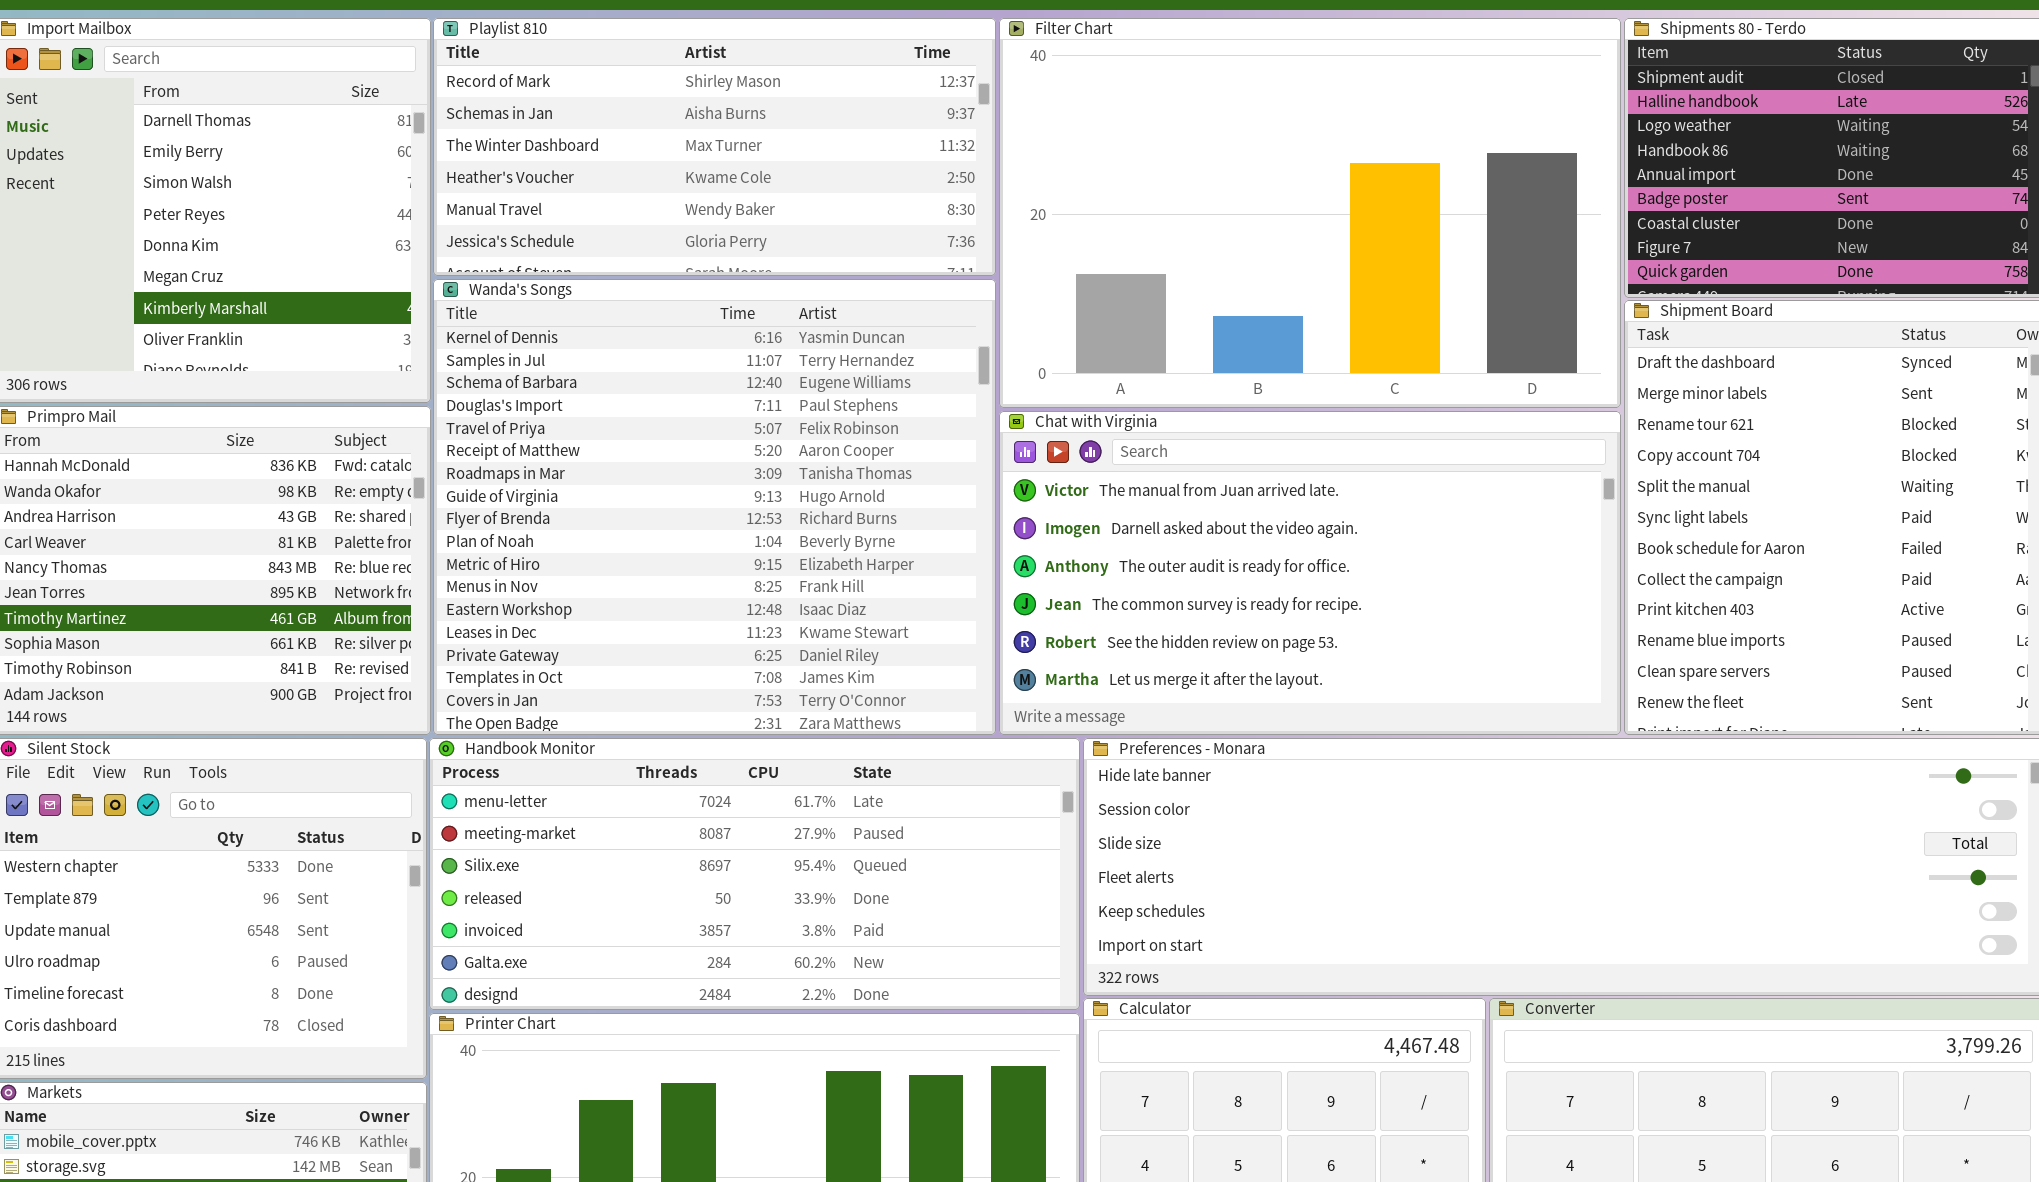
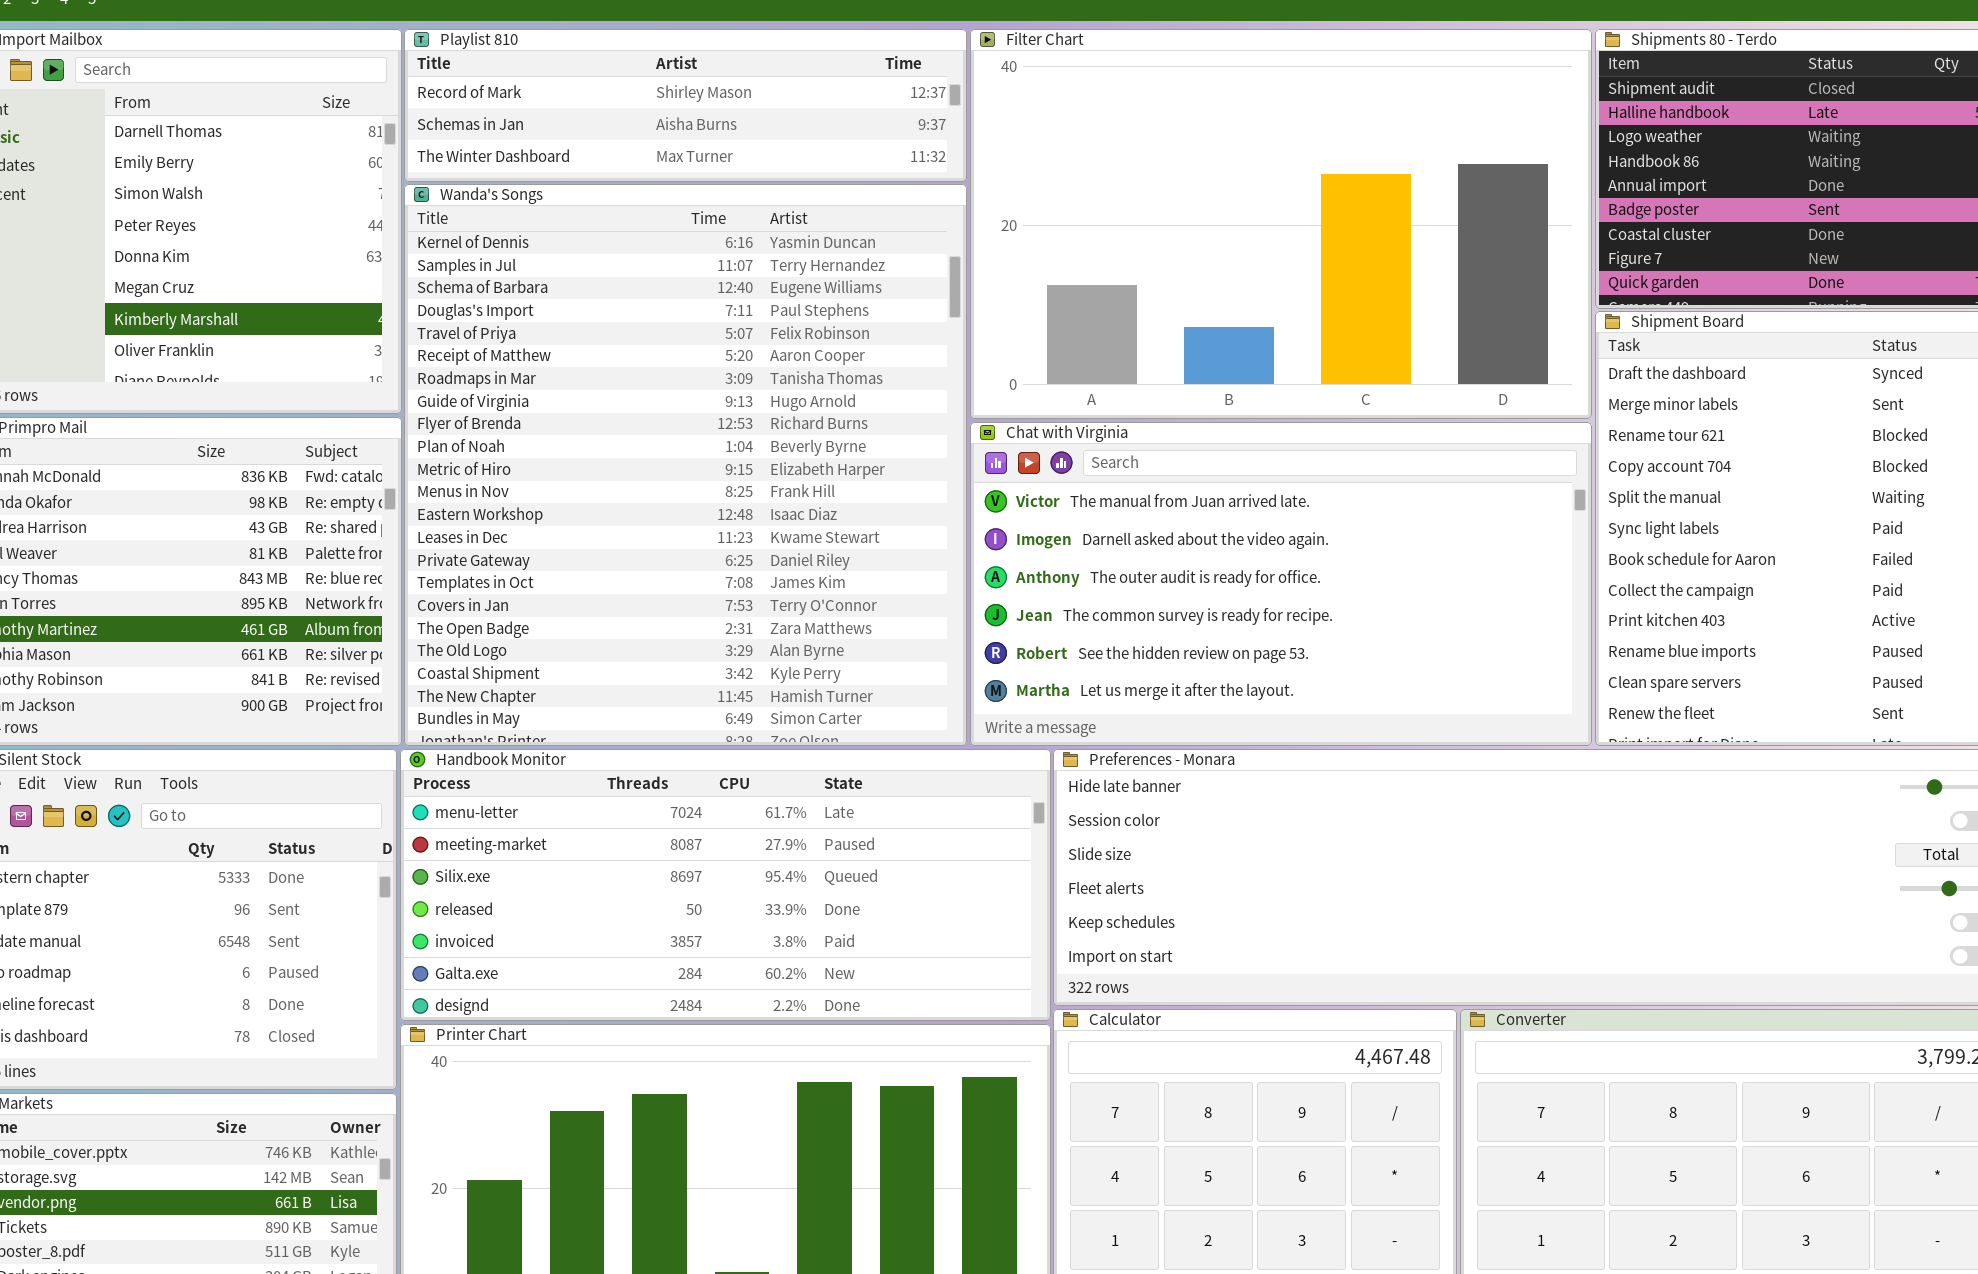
Playlist 810: [433,18,996,276] -> [404,29,967,182], resized
Wanda's Songs: [433,279,996,735] -> [404,184,967,746], resized

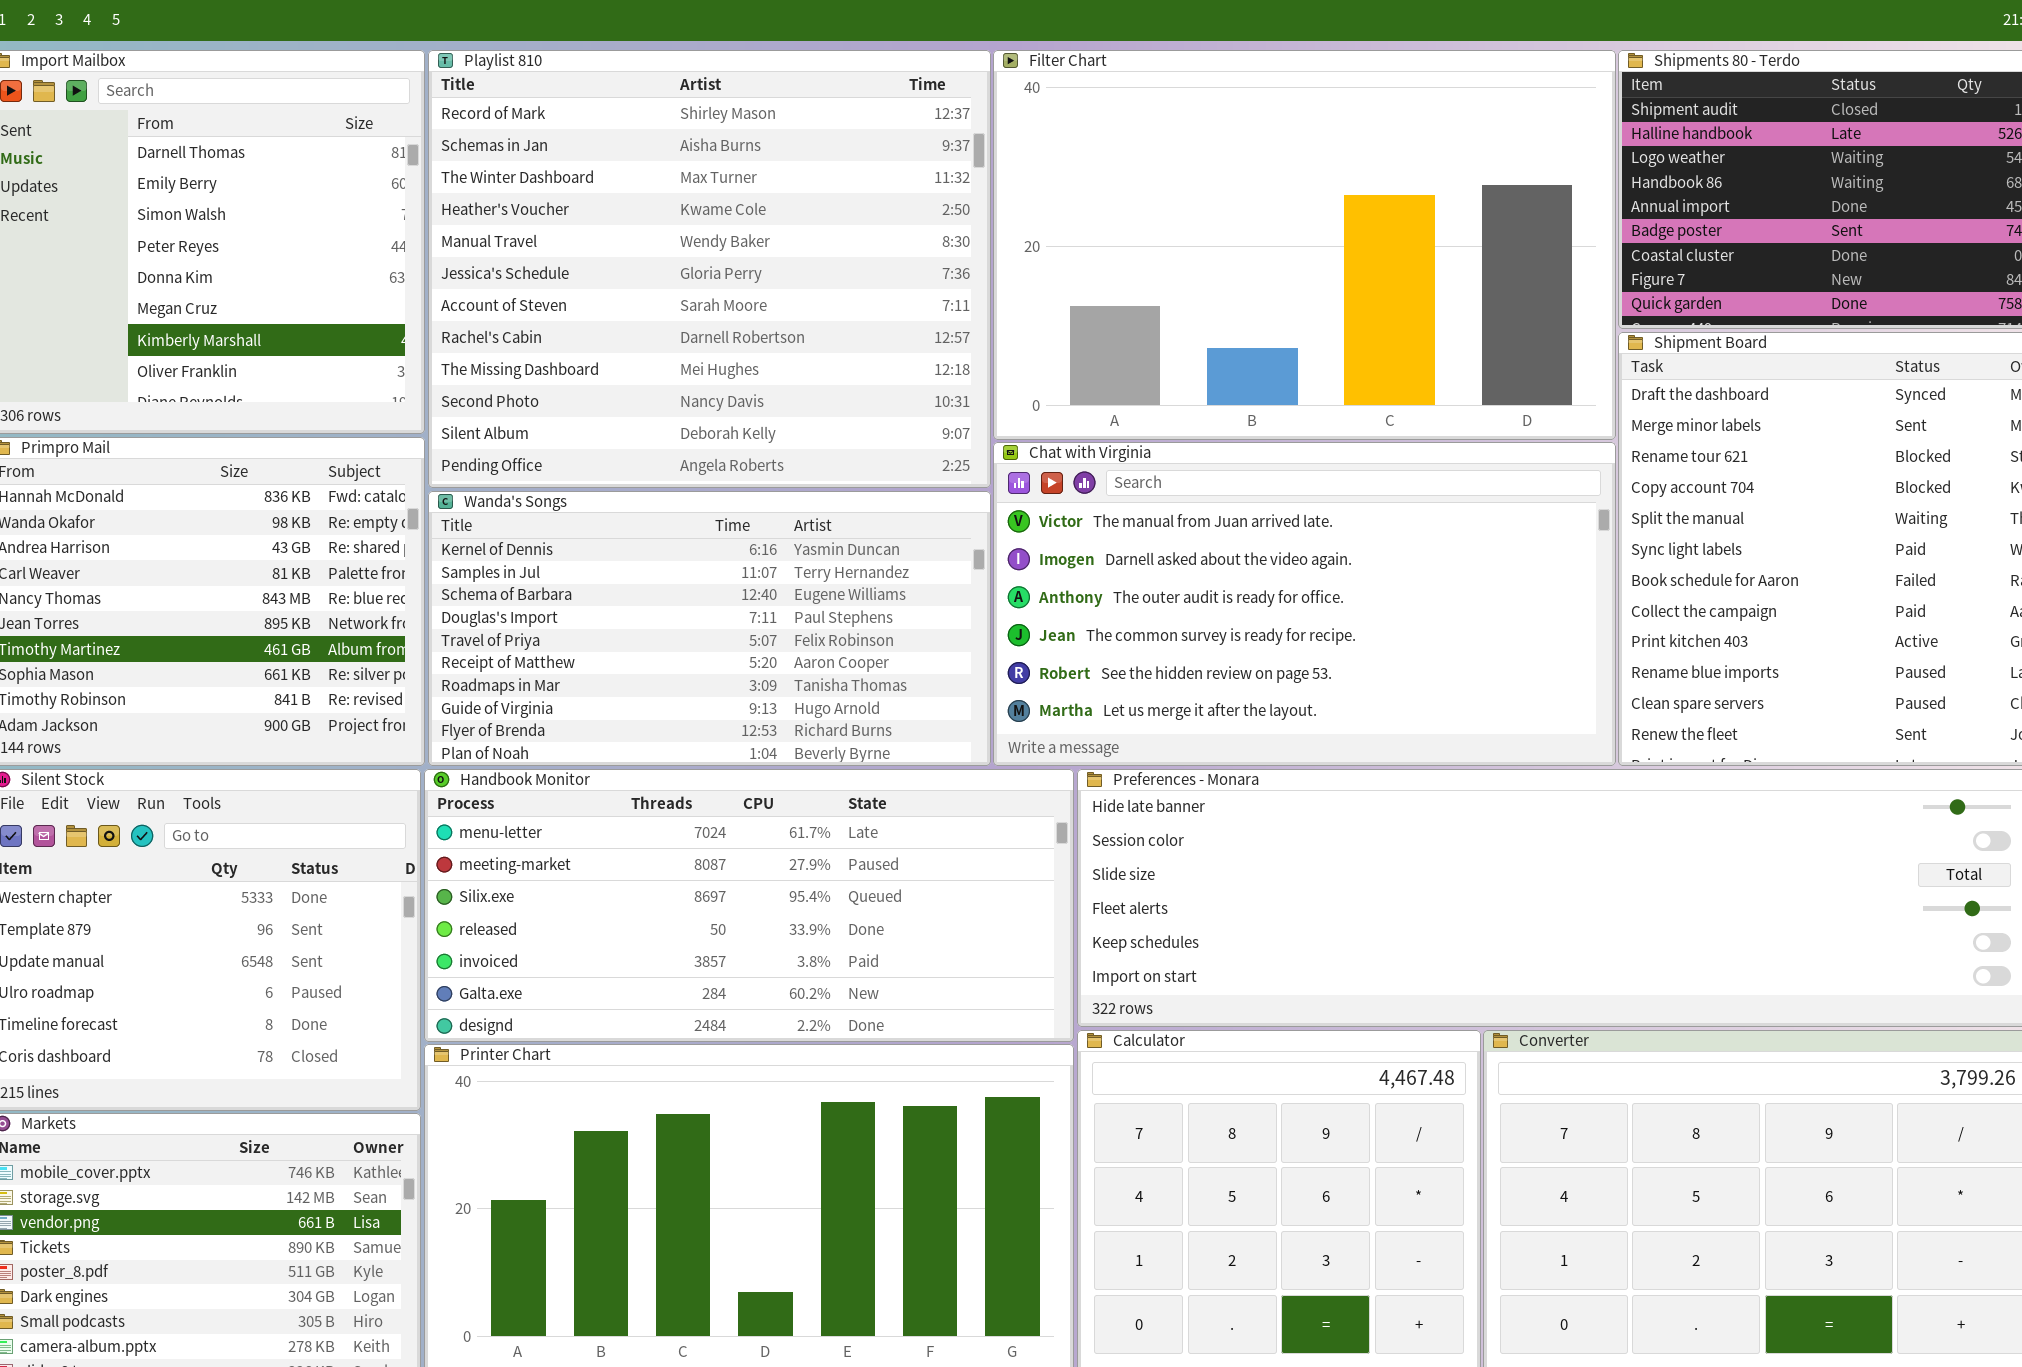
Playlist 810: [404,29,967,182] -> [428,50,991,488], resized
Wanda's Songs: [404,184,967,746] -> [428,491,991,766], resized

